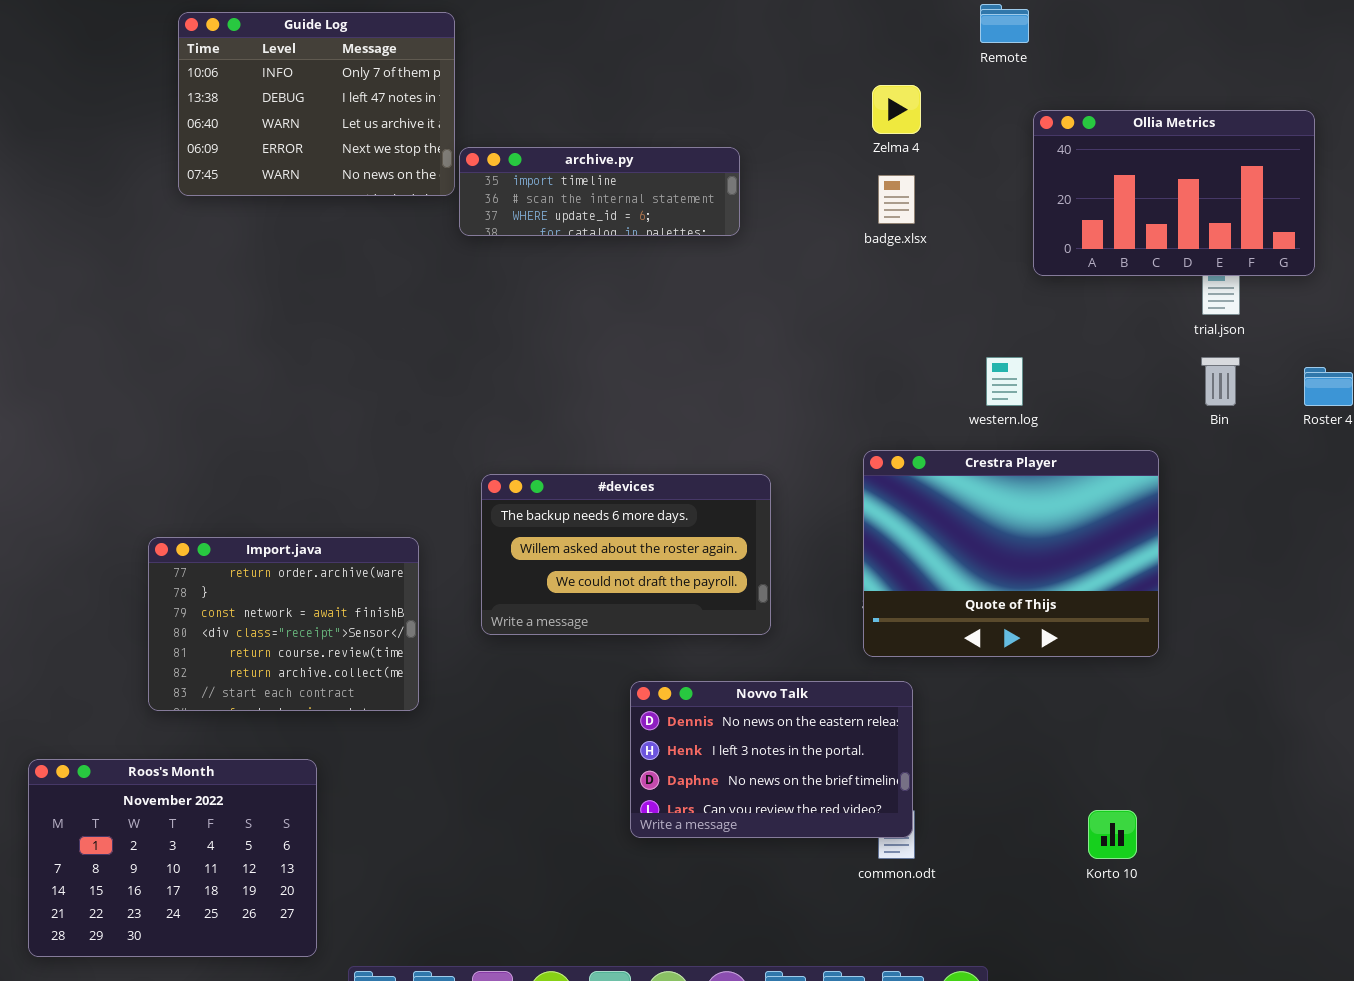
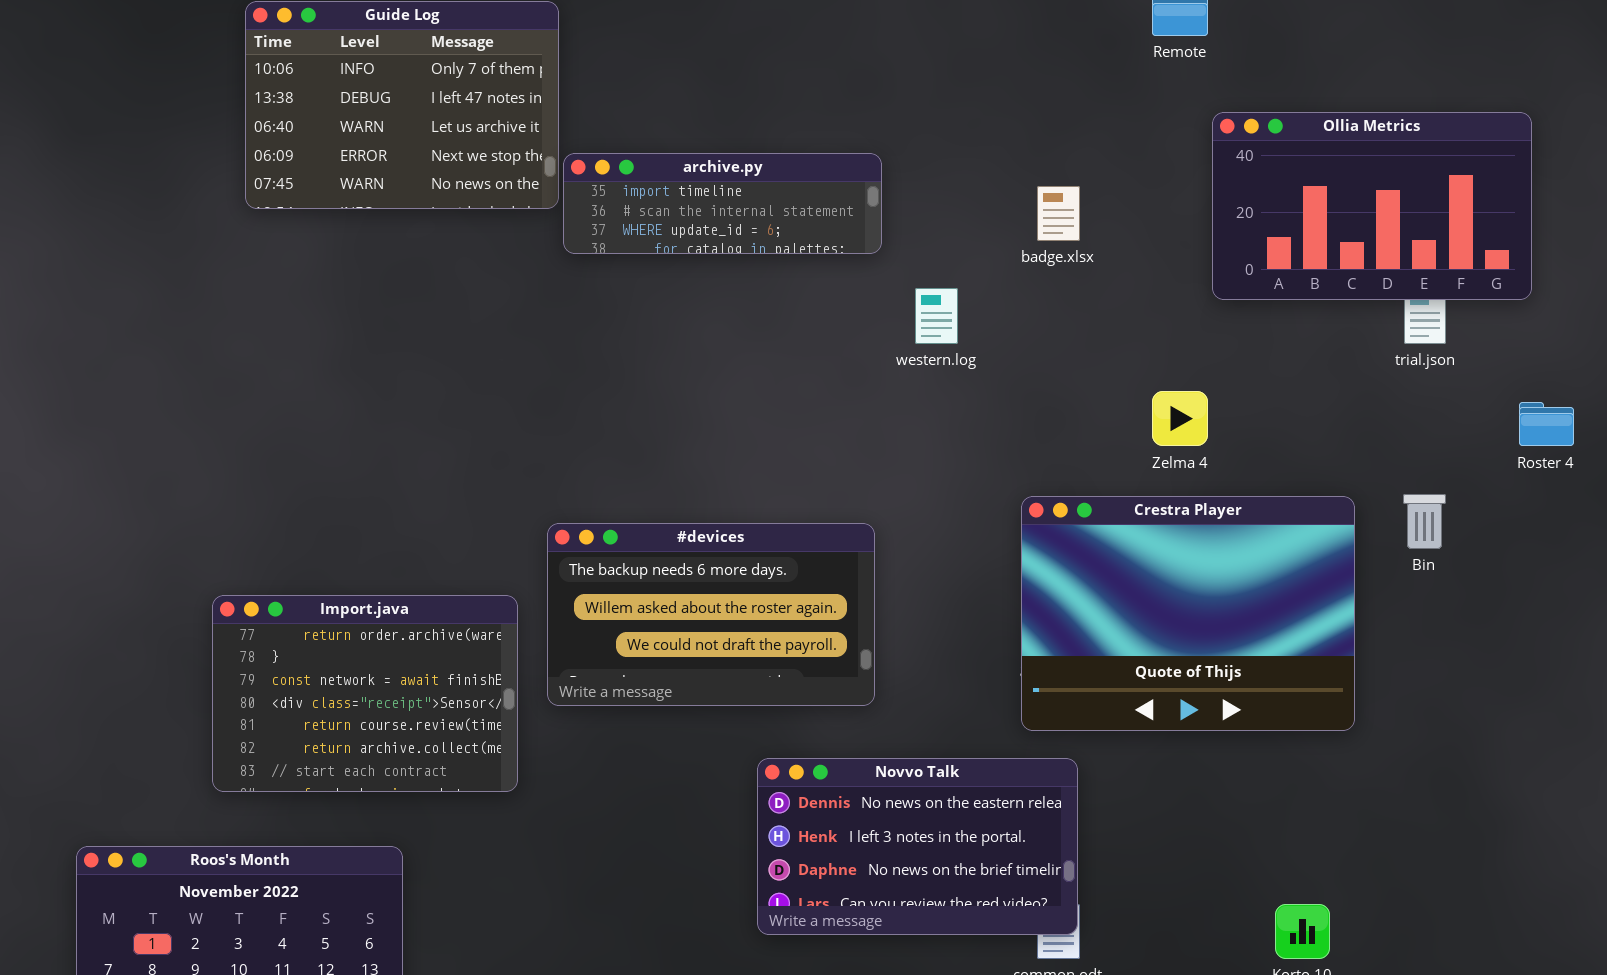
Zelma 4: [872,85,921,134] -> [1152,391,1208,446], moved
western.log: [986,357,1023,406] -> [915,288,958,344], moved
Bin: [1201,357,1240,406] -> [1403,494,1446,549], moved
#devices: [481,474,771,635] -> [547,523,875,706], moved

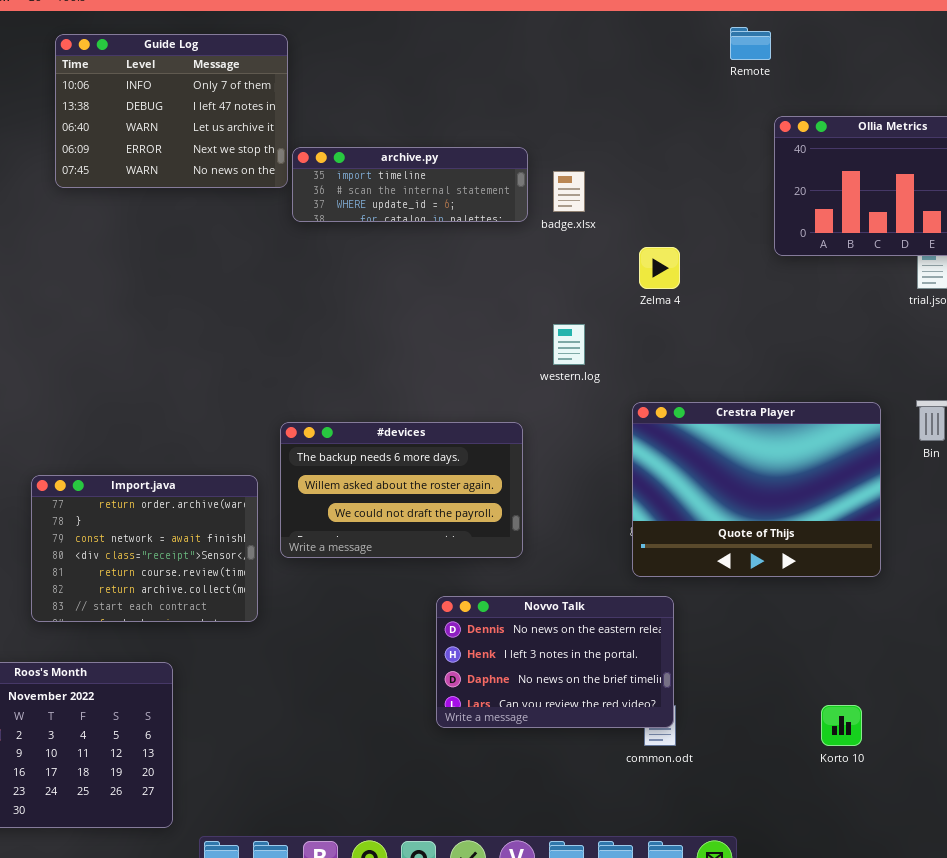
badge.xlsx: [1037,186,1080,241] -> [553,171,585,212], moved
western.log: [915,288,958,344] -> [553,324,585,365], moved
Zelma 4: [1152,391,1208,446] -> [639,247,680,289], moved

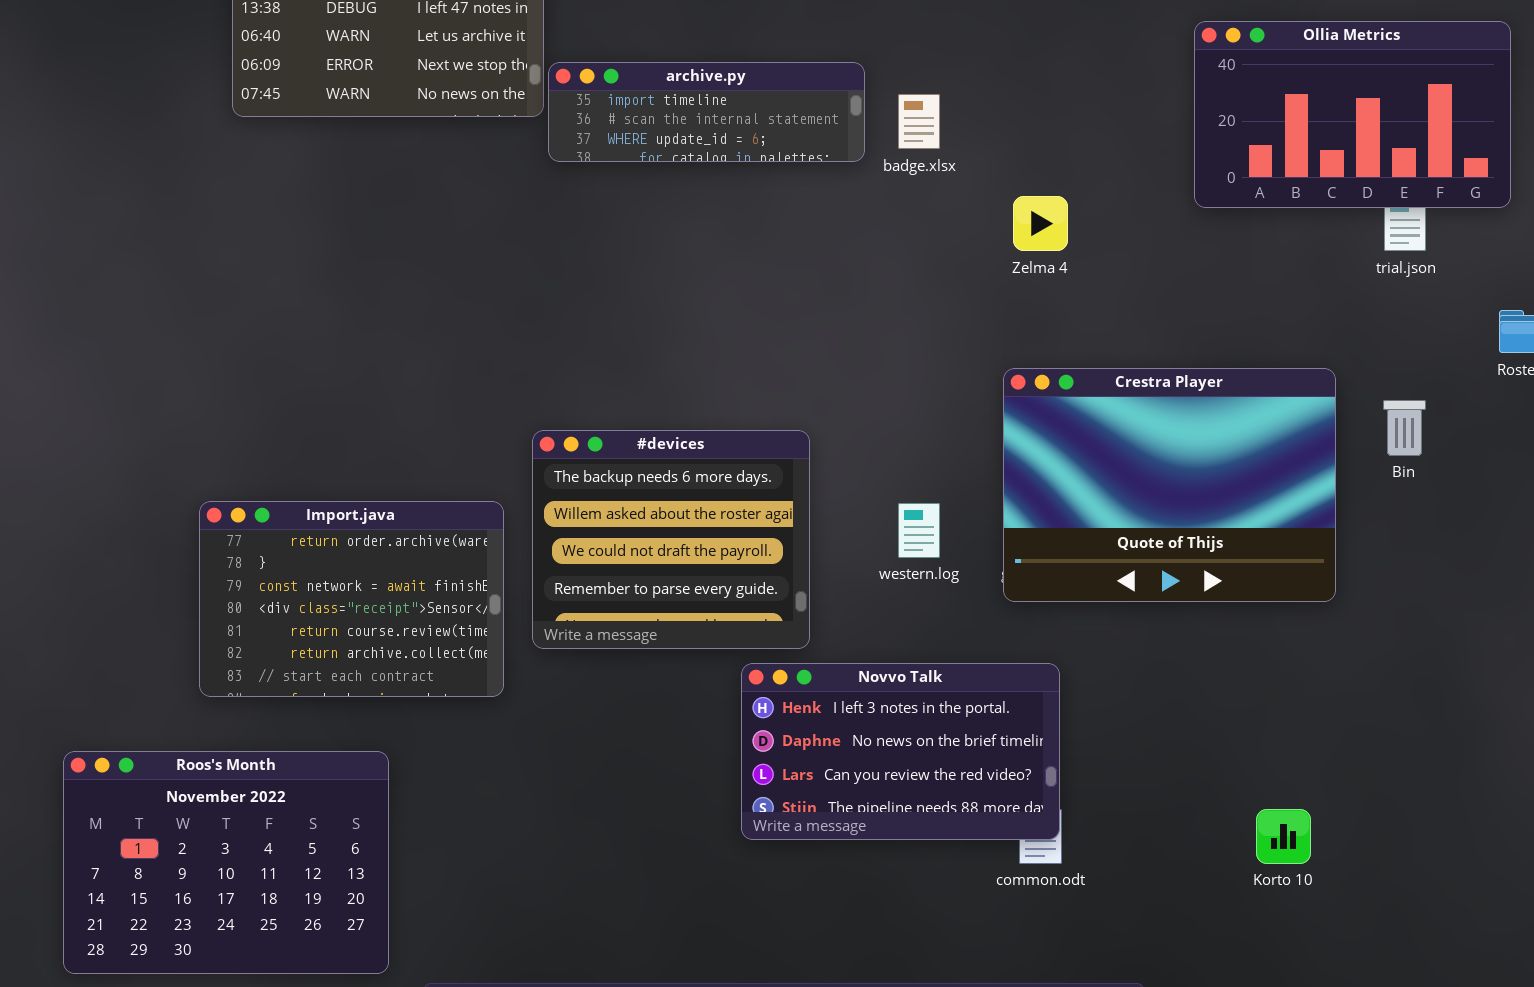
western.log: [553,324,585,365] -> [898,503,940,558], moved
Crestra Player: [632,402,881,577] -> [1003,368,1336,602], moved
#devices: [280,422,523,558] -> [532,430,810,649], resized
Novvo Talk: [436,596,674,728] -> [741,663,1060,840], scrolled down 1 row

